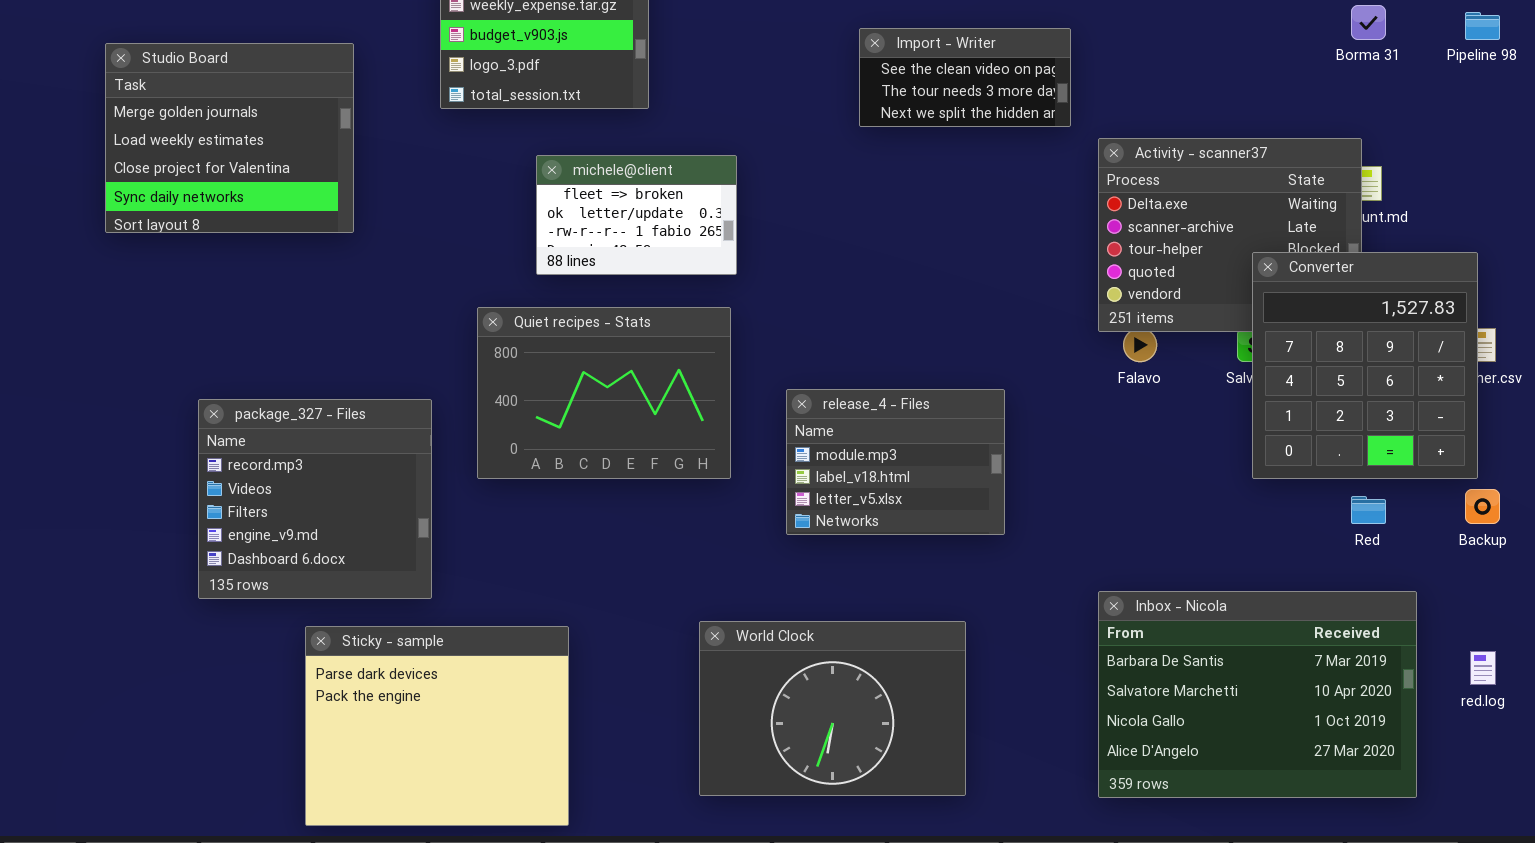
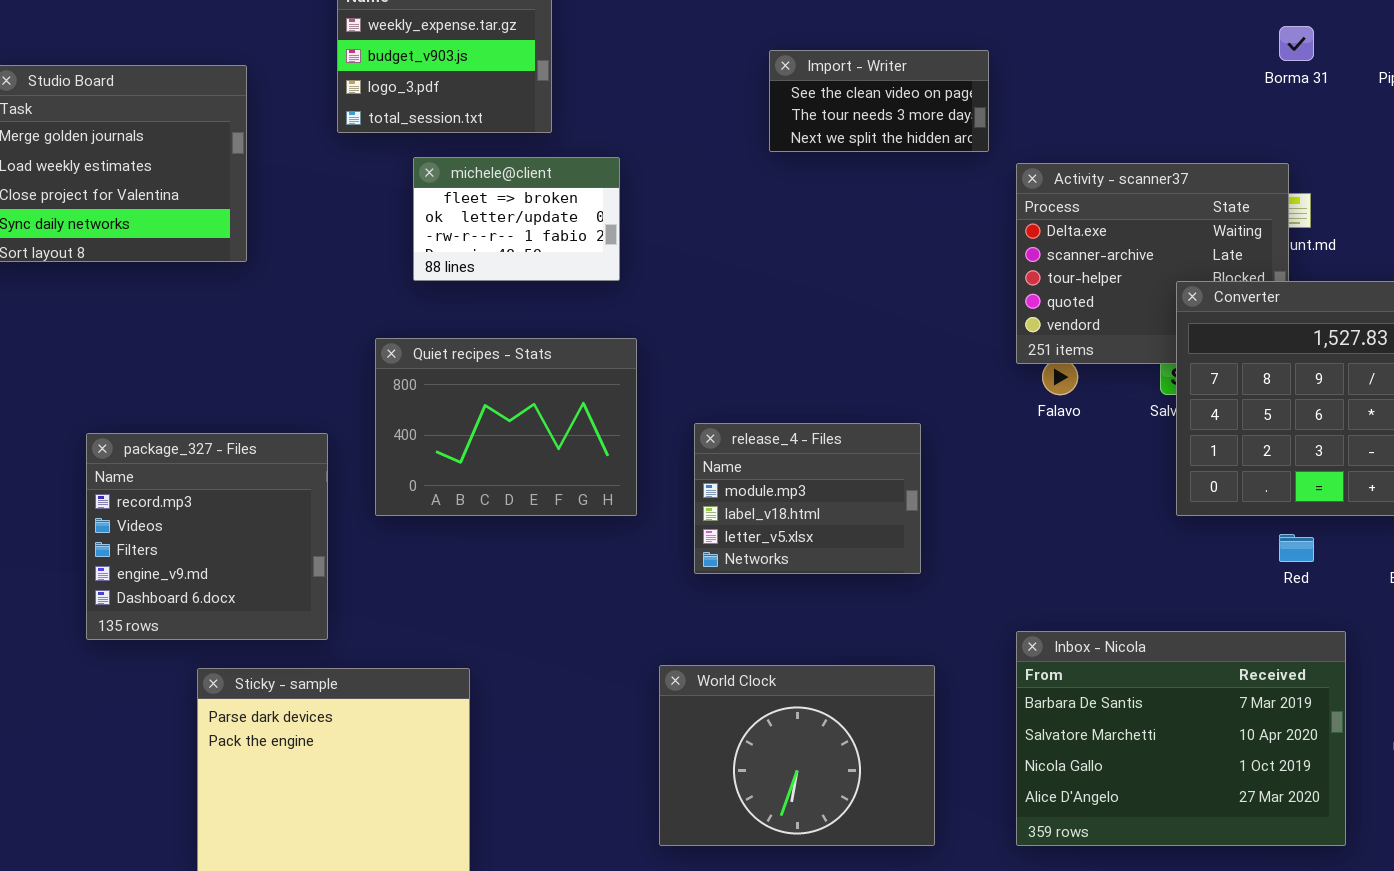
michele@client: [536,155,737,275] -> [413,157,620,281], moved
World Clock: [699,621,966,796] -> [659,665,935,846], moved

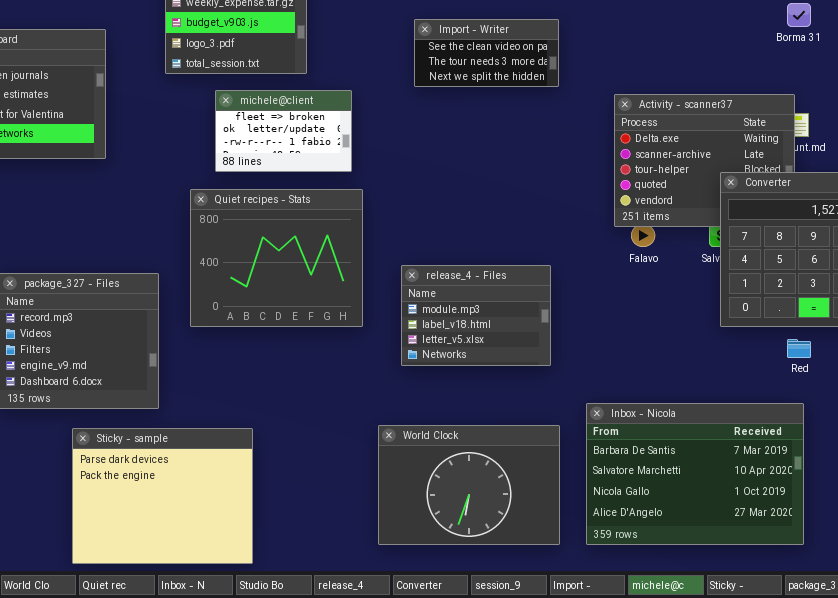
Import - Writer: [769,50,989,152] -> [414,19,559,87], moved
Quiet recipes - Stats: [375,338,637,516] -> [190,189,363,327], resized
Inbox - Nicola: [1016,631,1346,846] -> [586,403,804,545], moved

